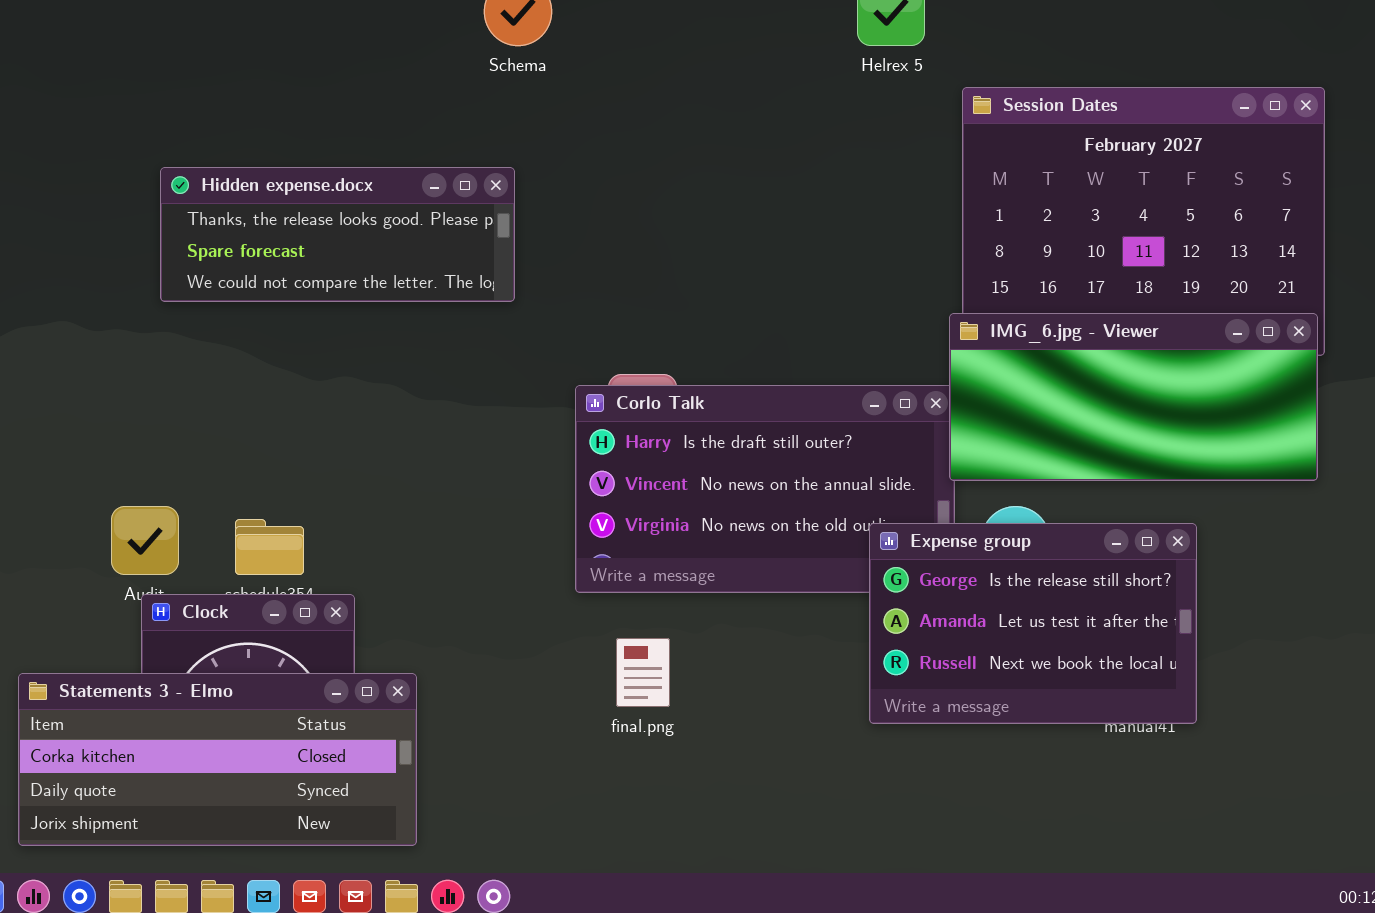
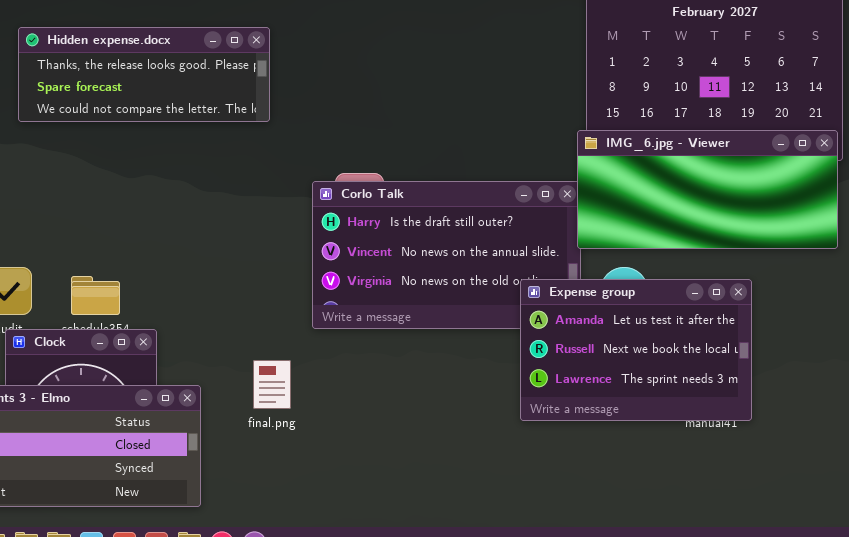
Expense group: [869,523,1197,724] -> [520,279,752,421], scrolled down 1 row
final.png: [616,638,670,707] -> [253,360,291,409], moved

